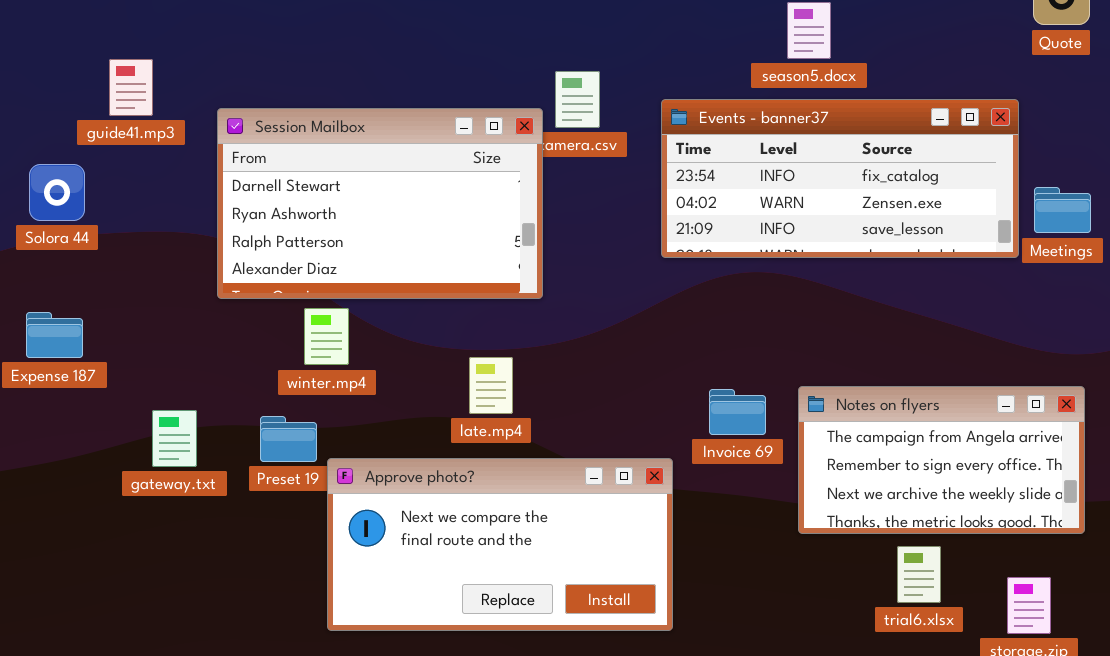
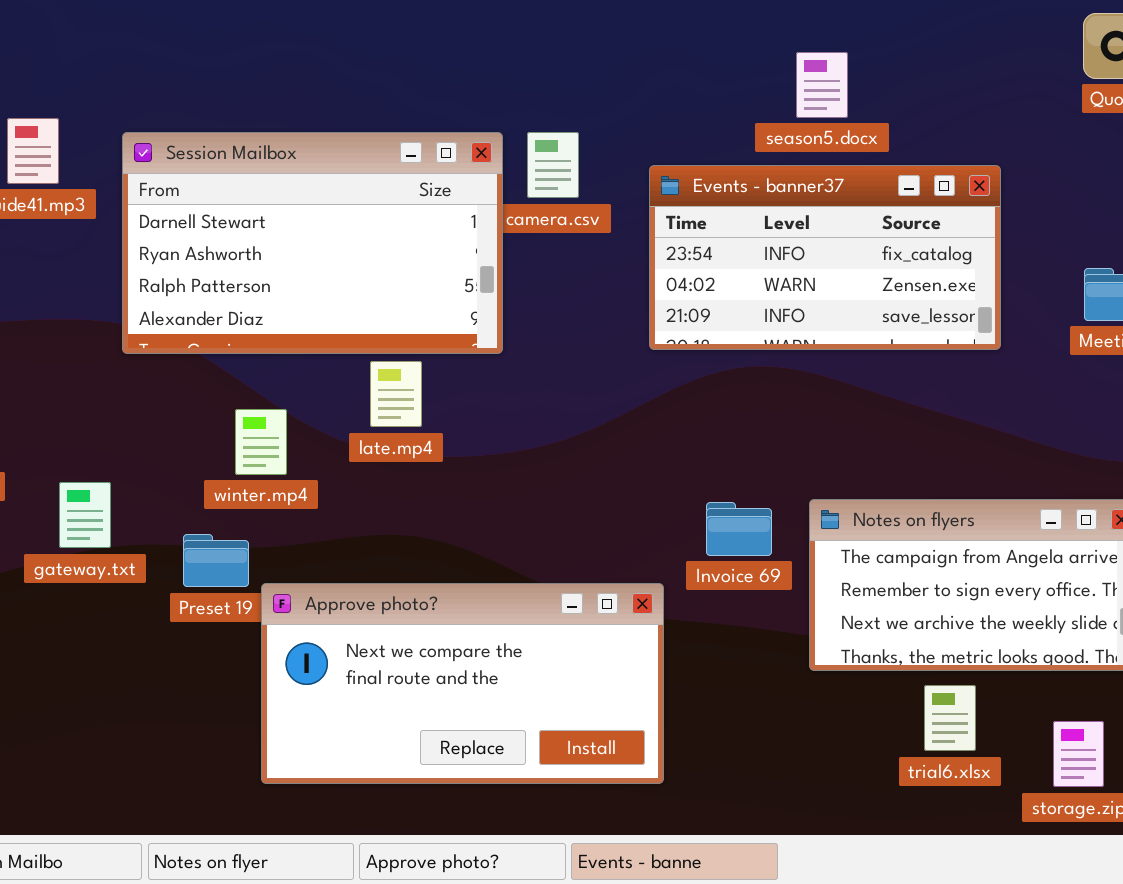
Events - banner37: [661,99,1019,258] -> [649,165,1001,350], resized
Session Mailbox: [217,108,543,299] -> [122,132,503,354], moved
late.mp4: [469,357,513,414] -> [370,361,422,427], moved
gateway.txt: [152,410,197,467] -> [59,482,111,548], moved

